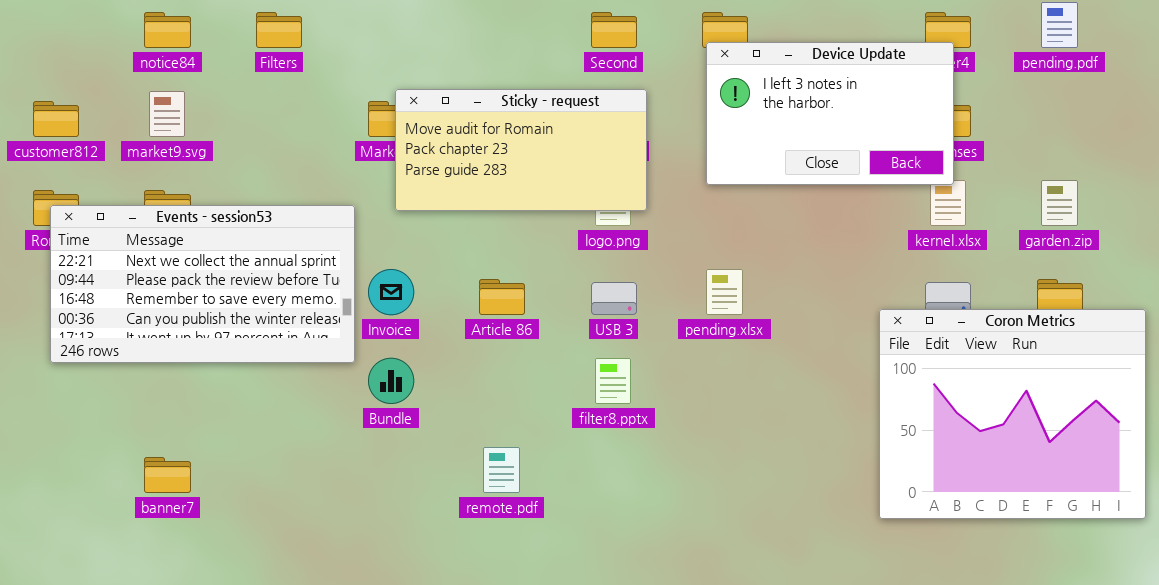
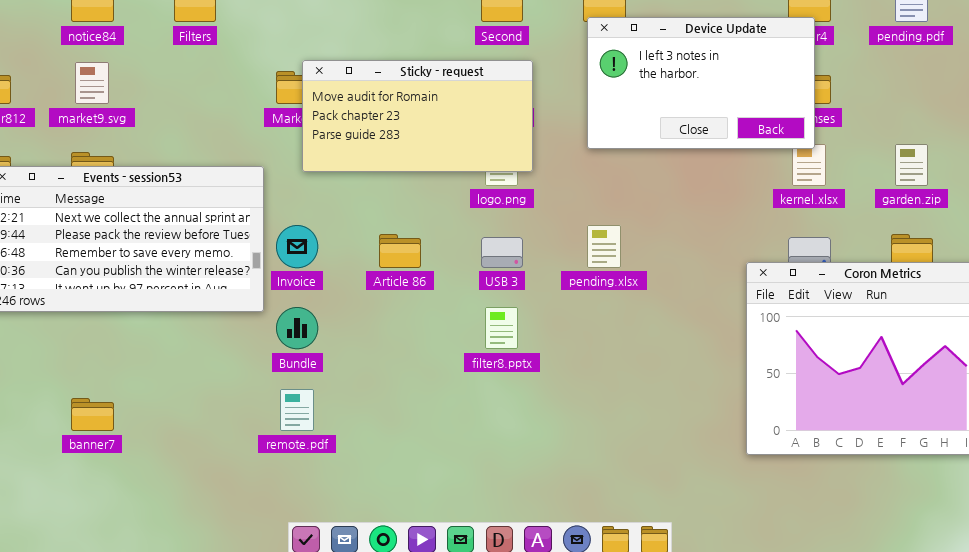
remote.pdf: [483,447,520,493] -> [280,389,314,431], moved

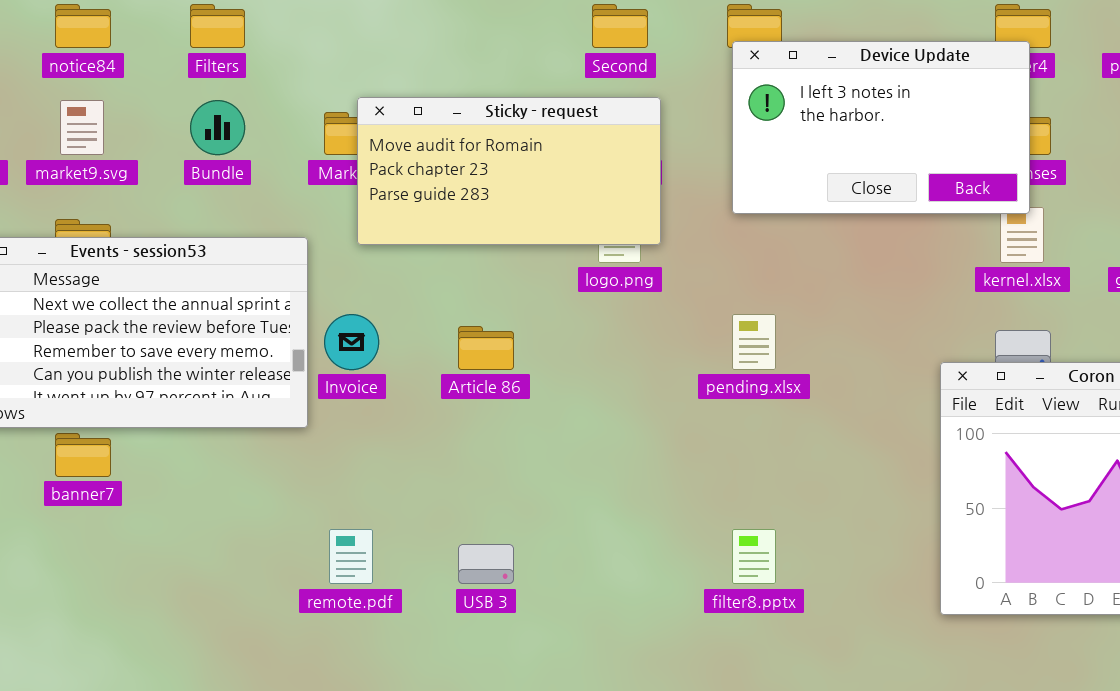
USB 3: [481,237,523,268] -> [458,544,514,584], moved
Bundle: [276,307,318,349] -> [190,100,245,155], moved
filter8.pptx: [485,307,518,349] -> [732,529,776,584], moved
banner7: [71,398,114,431] -> [55,433,111,477], moved

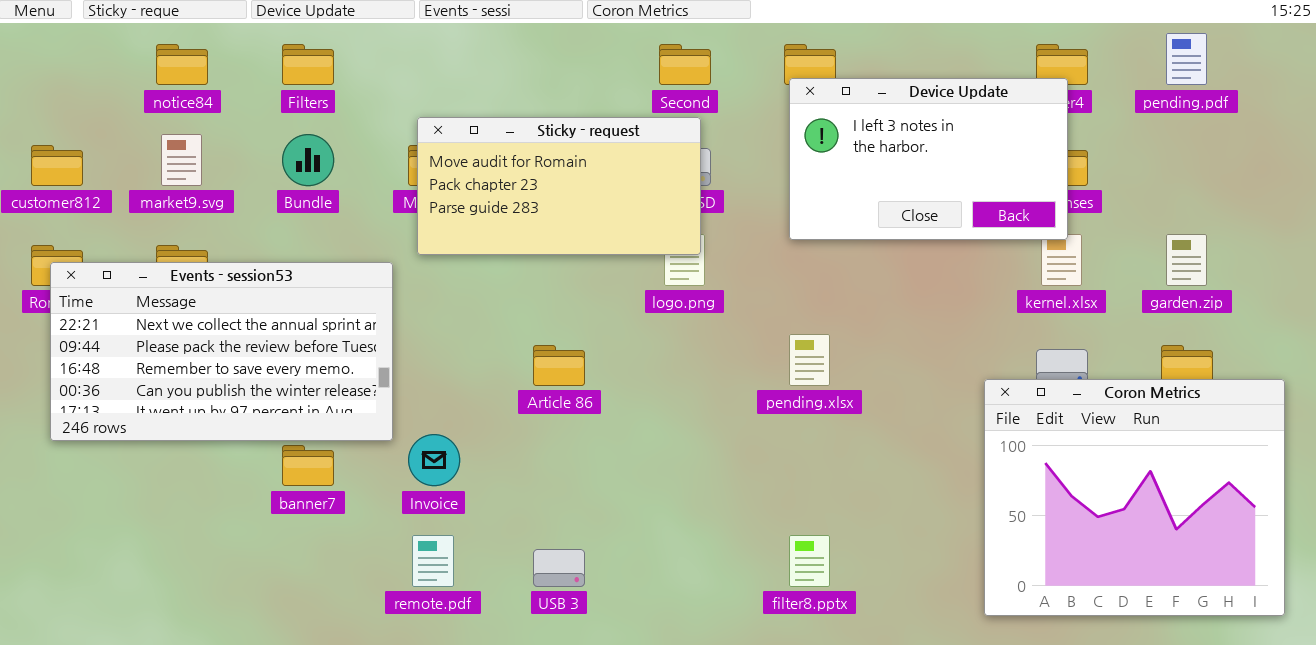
Sticky - request: [357,97,661,245] -> [417,117,701,255], moved
Invoice: [324,314,379,370] -> [408,434,460,486], moved
banner7: [55,433,111,477] -> [282,445,334,486], moved

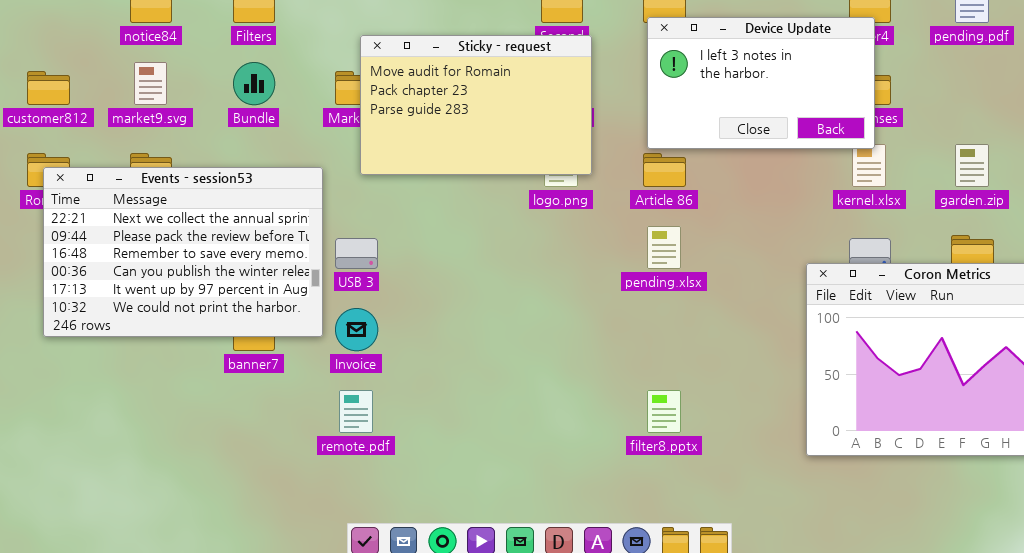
Sticky - request: [417,117,701,255] -> [360,35,592,175], moved, resized
Events - session53: [50,262,393,441] -> [43,167,323,337], resized
Article 86: [533,345,585,386] -> [643,153,686,187], moved
USB 3: [533,549,585,587] -> [335,238,378,269], moved

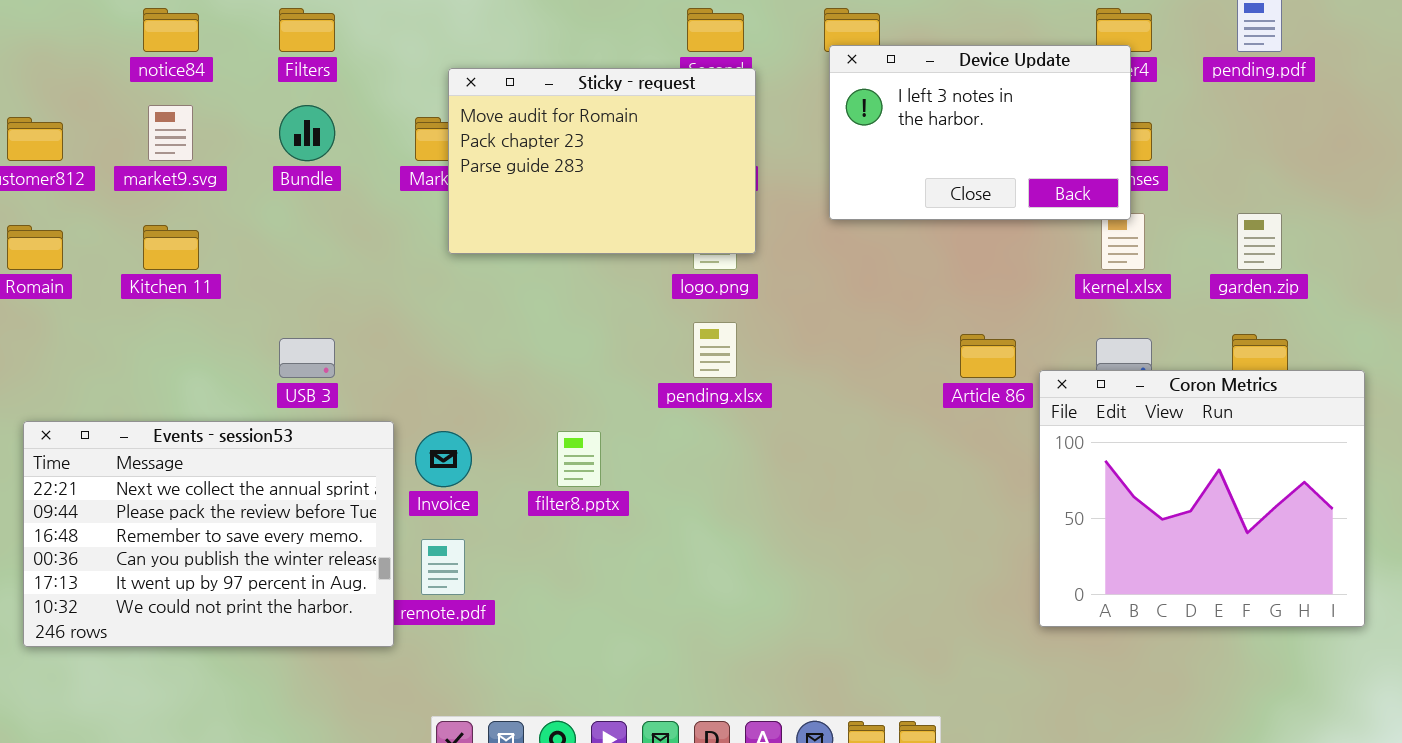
Article 86: [643,153,686,187] -> [960,334,1016,378], moved
Events - session53: [43,167,323,337] -> [23,421,394,647], moved
pending.xlsx: [647,226,681,269] -> [693,322,737,378], moved
USB 3: [335,238,378,269] -> [279,338,335,378], moved
filter8.pptx: [647,390,681,433] -> [557,431,601,487], moved

